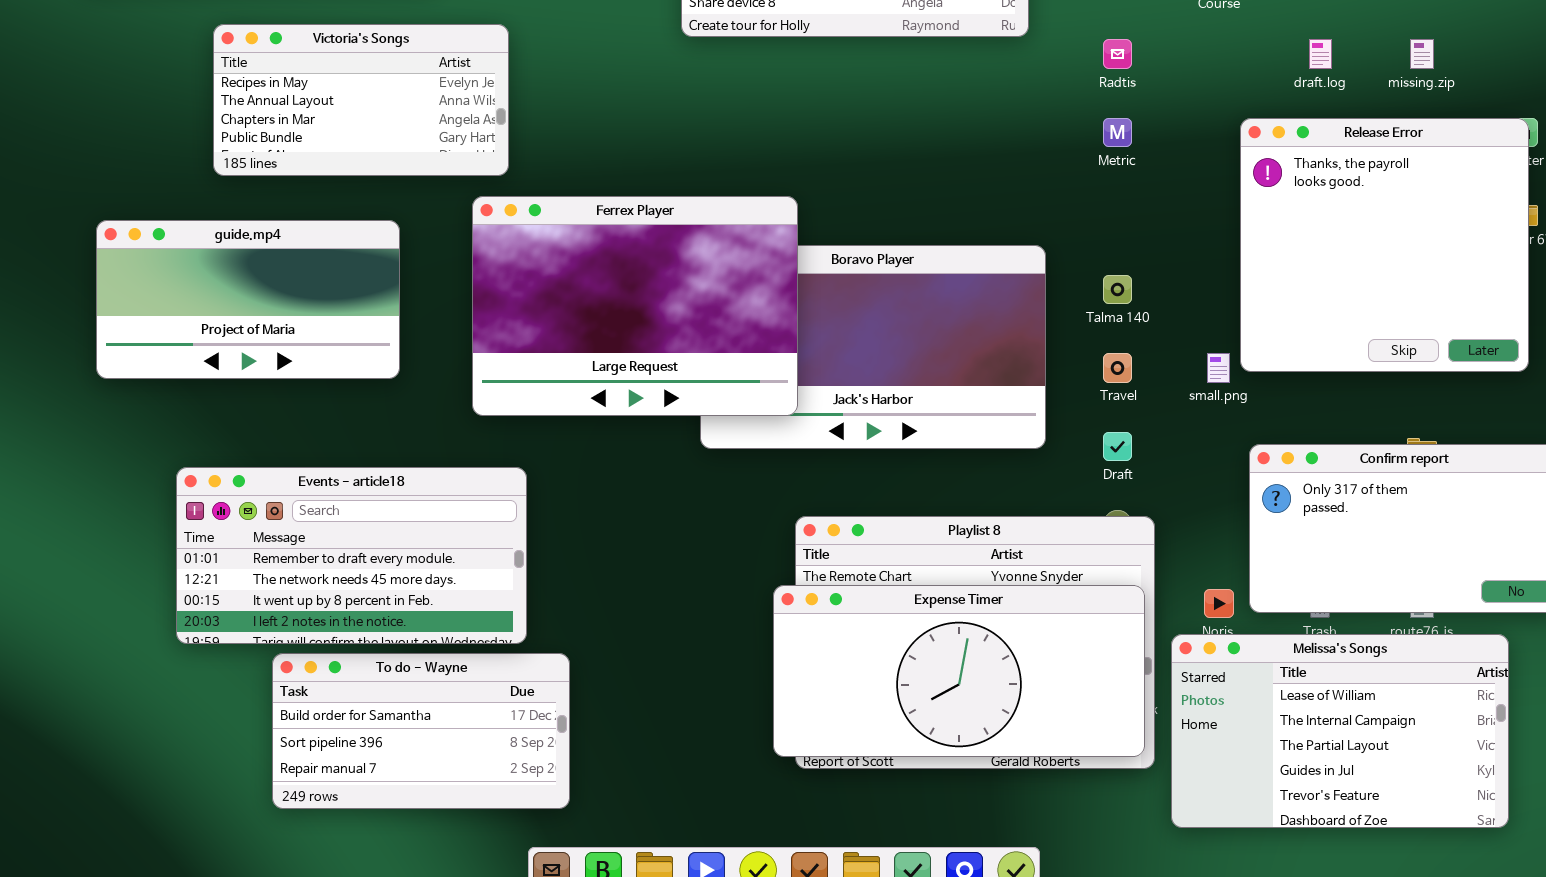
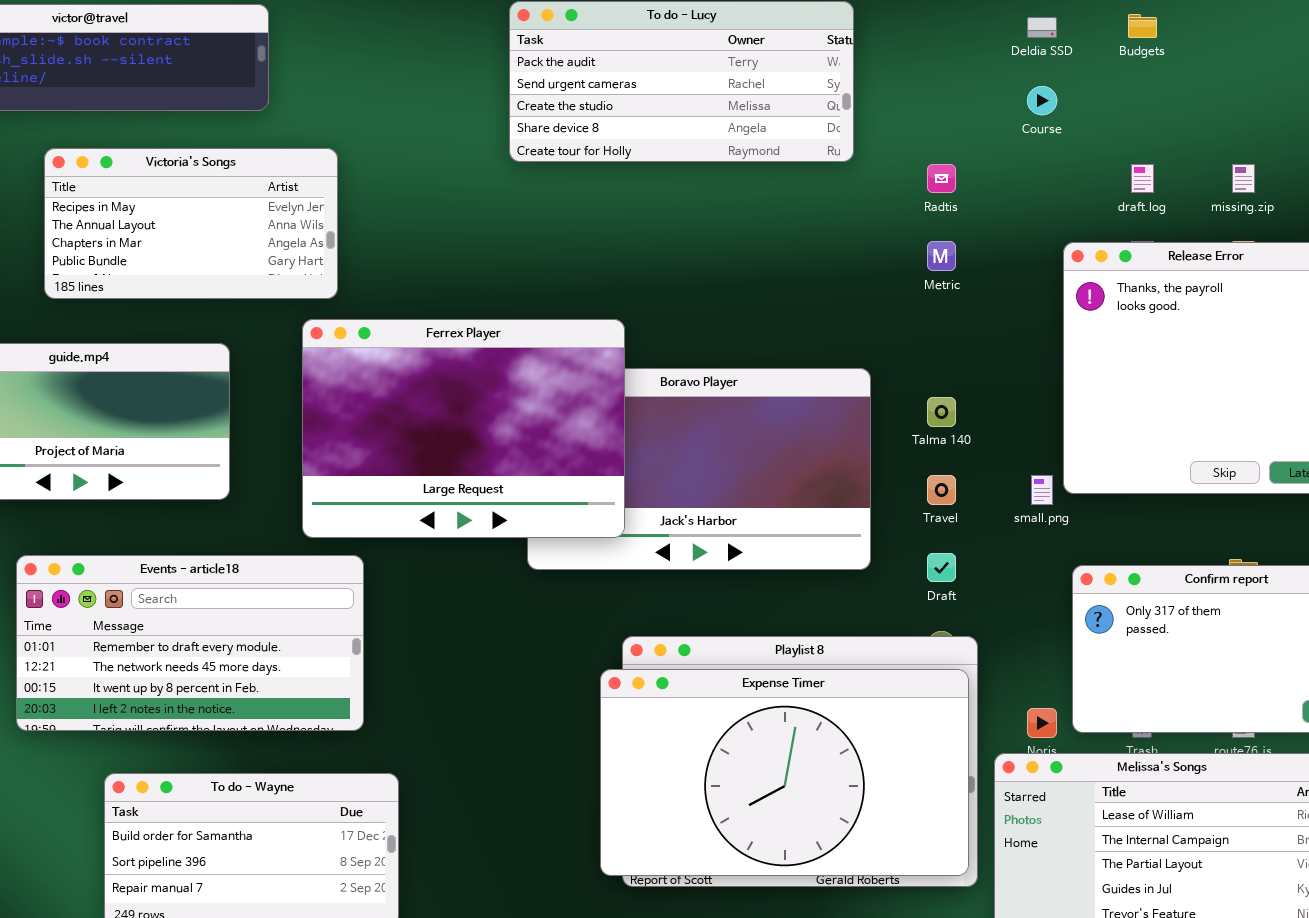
Events - article18: [176,467,527,644] -> [16,555,364,731], moved
Expense Timer: [773,585,1145,757] -> [600,669,969,876], resized

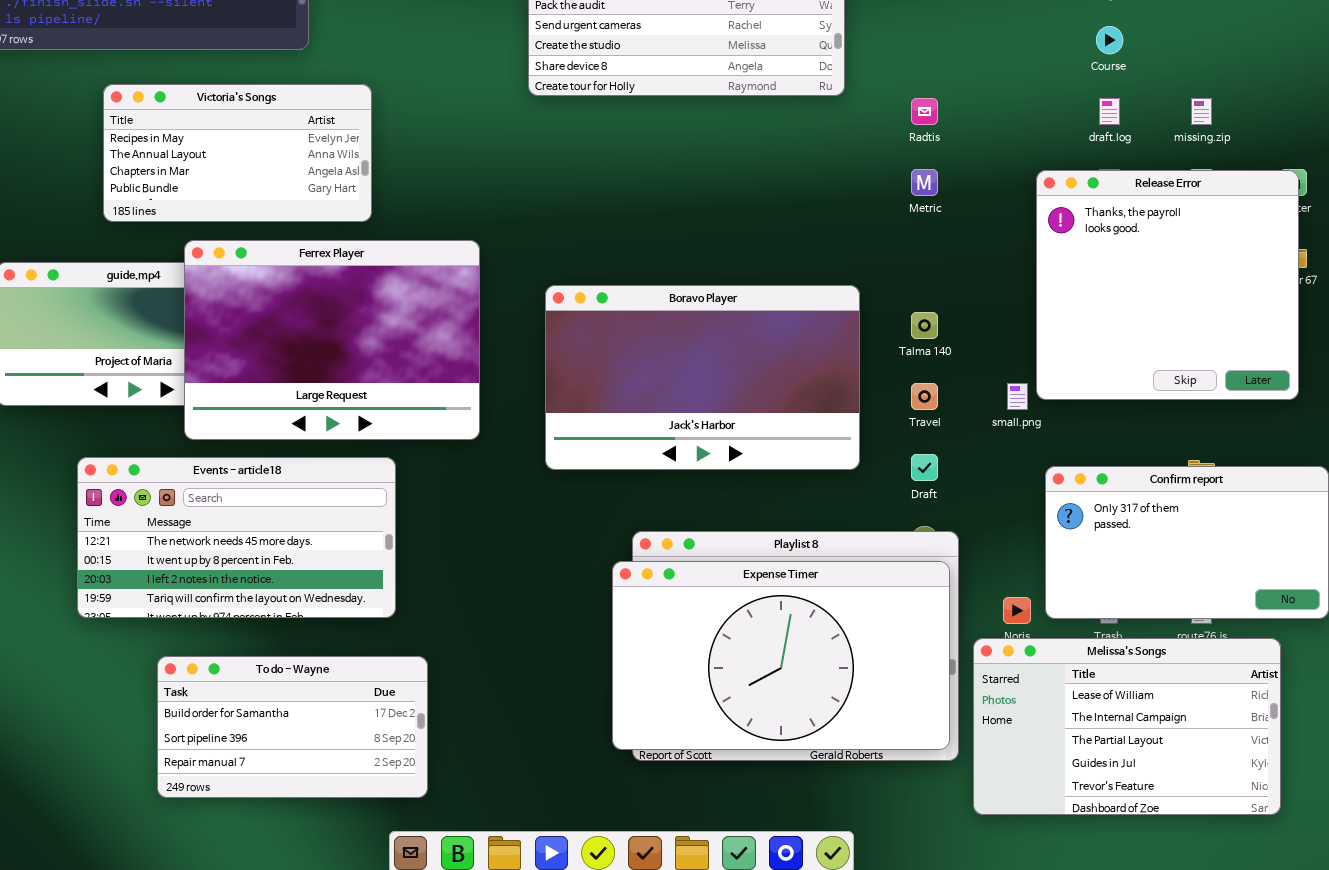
Course: [1027,86,1057,115] -> [1096,26,1123,54], moved
Ferrex Player: [302,319,625,538] -> [184,240,480,440], moved
Events - article18: [16,555,364,731] -> [77,457,396,618], scrolled down 1 row

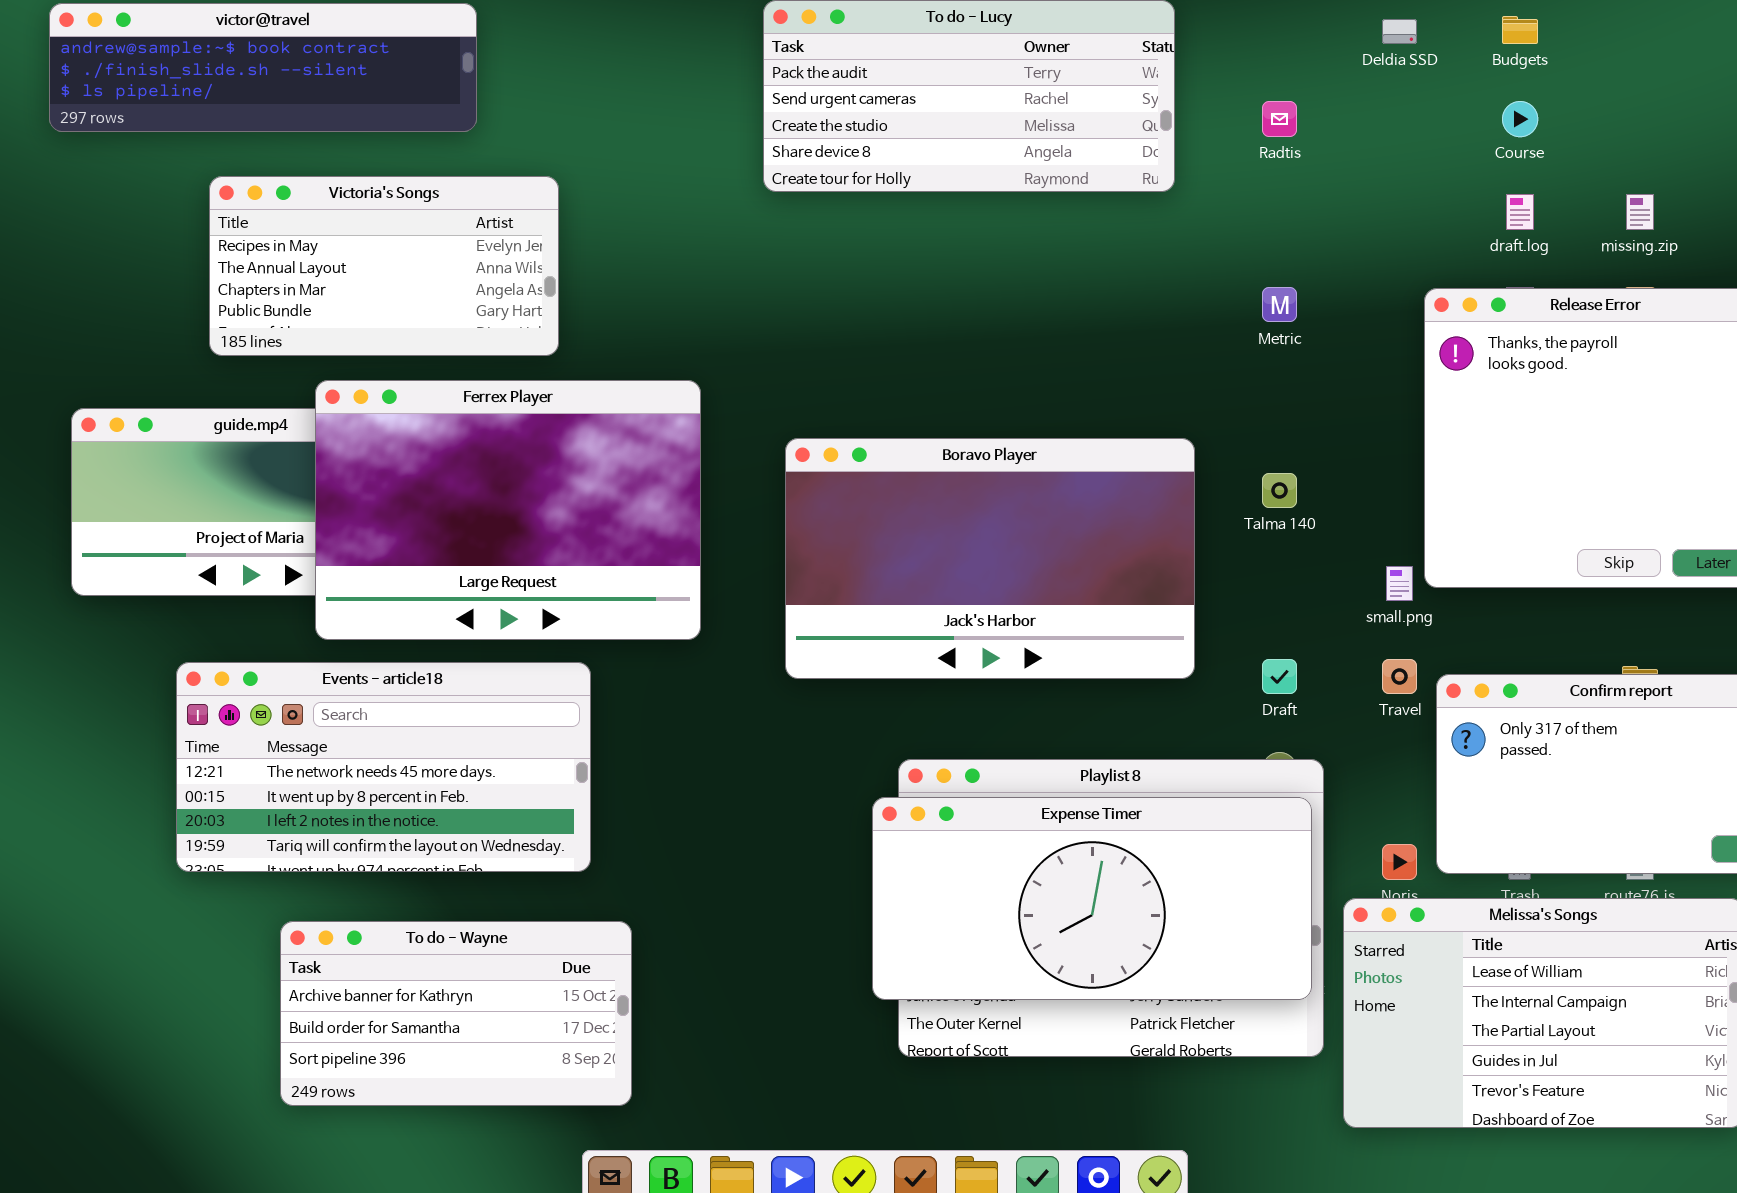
Radtis: [911,98,938,125] -> [1262,101,1297,137], moved
Travel: [911,383,938,410] -> [1382,659,1417,694], moved
Expense Timer: [612,561,950,750] -> [872,797,1312,1000], resized
To do - Wayne: [157,656,428,798] -> [280,921,632,1106], scrolled up 1 row

